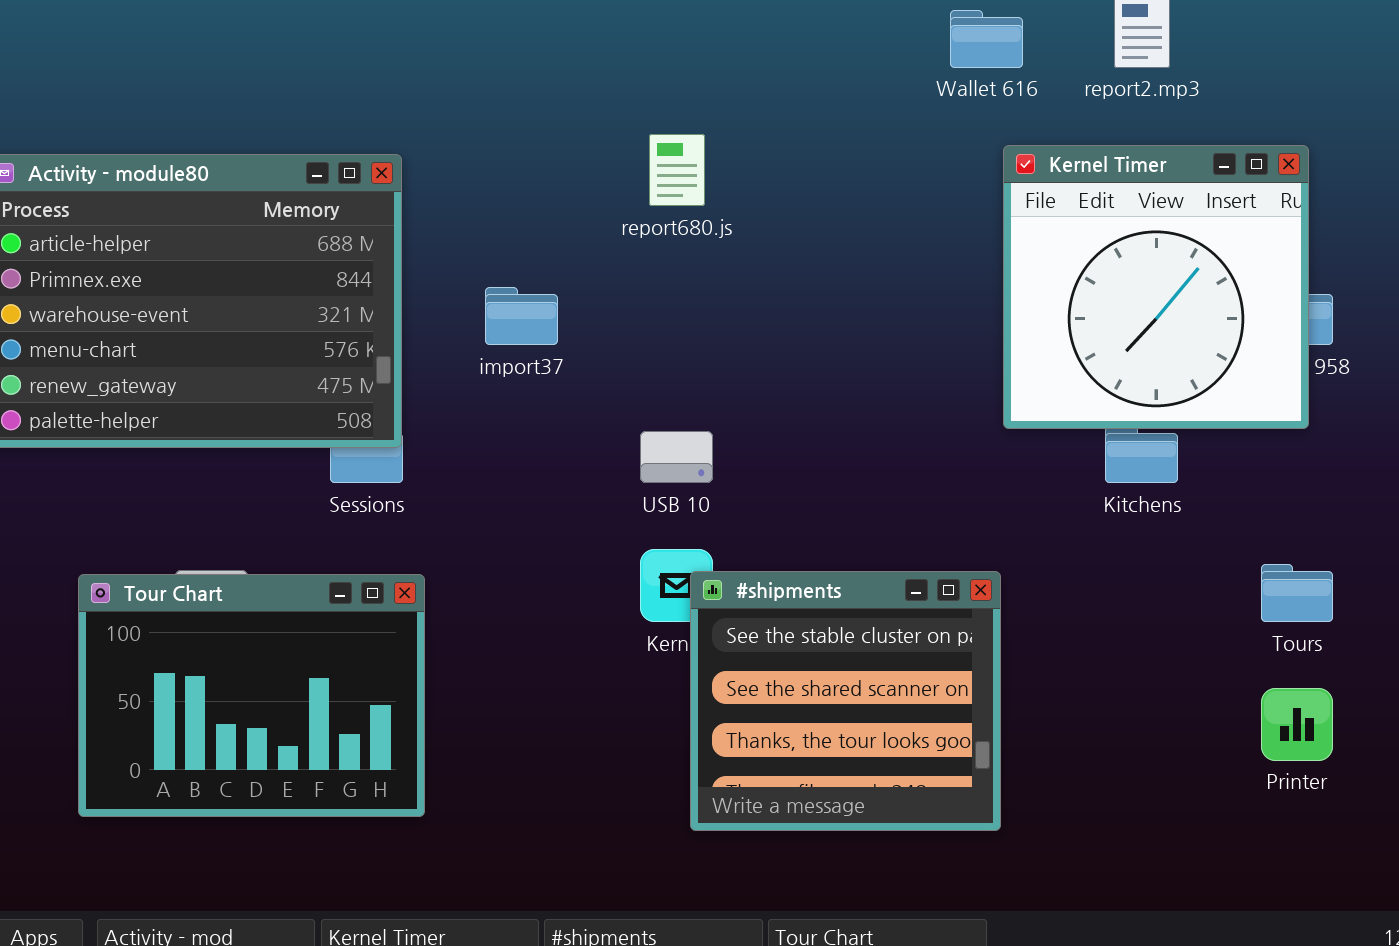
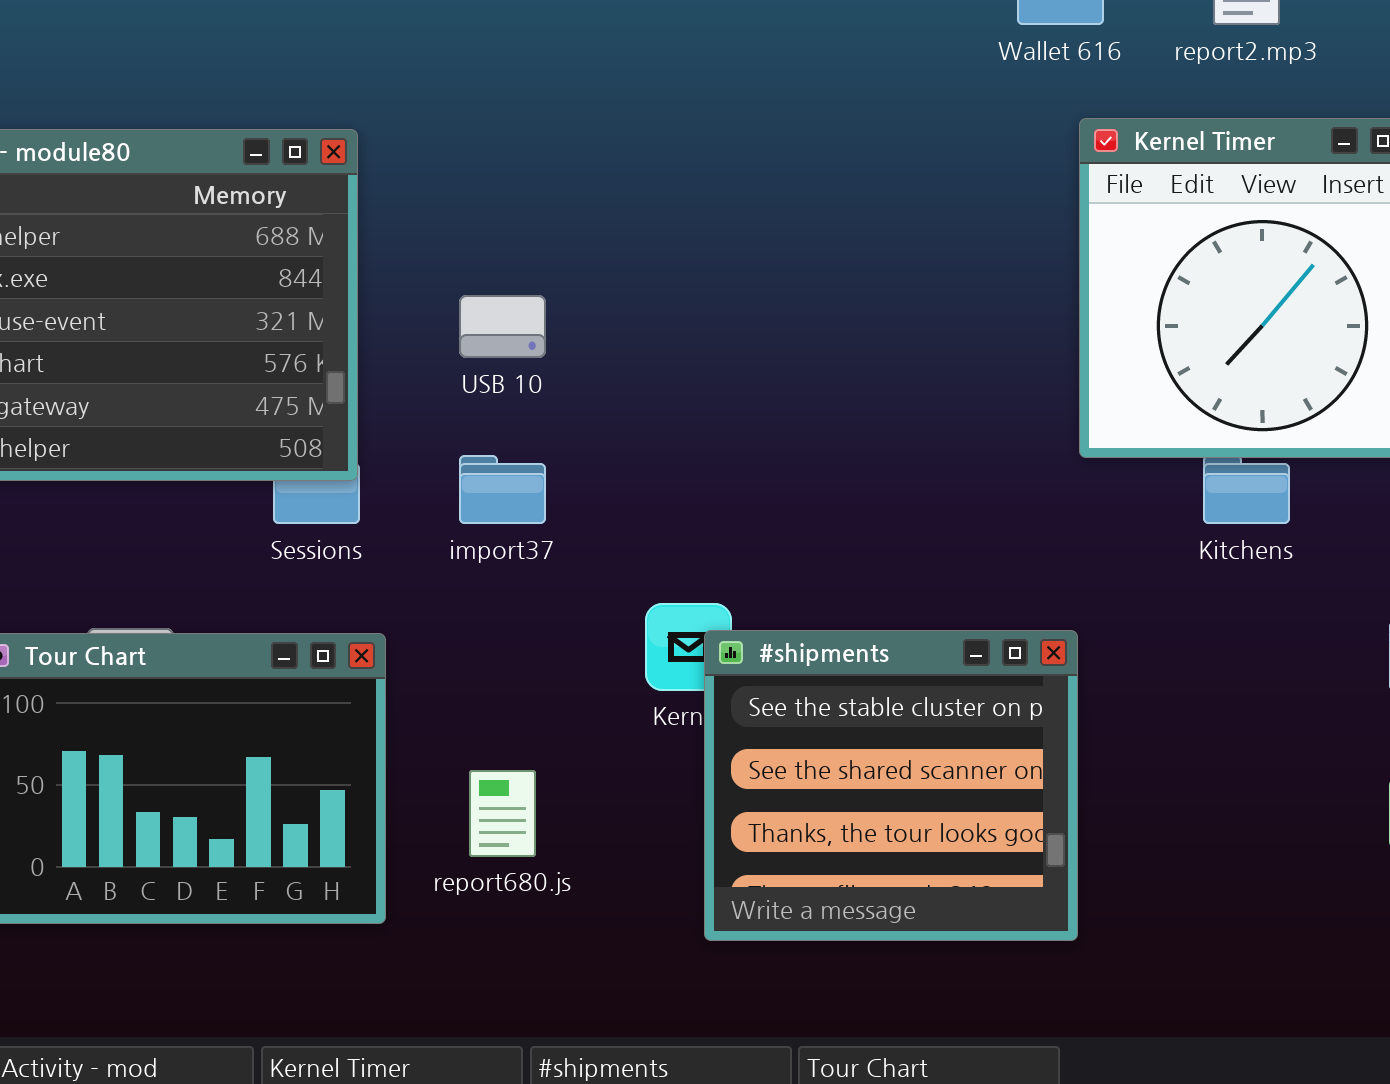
report680.js: [649,134,705,206] -> [469,770,536,857], moved
import37: [485,287,558,345] -> [459,455,546,524], moved
USB 10: [640,431,713,483] -> [459,295,546,358], moved

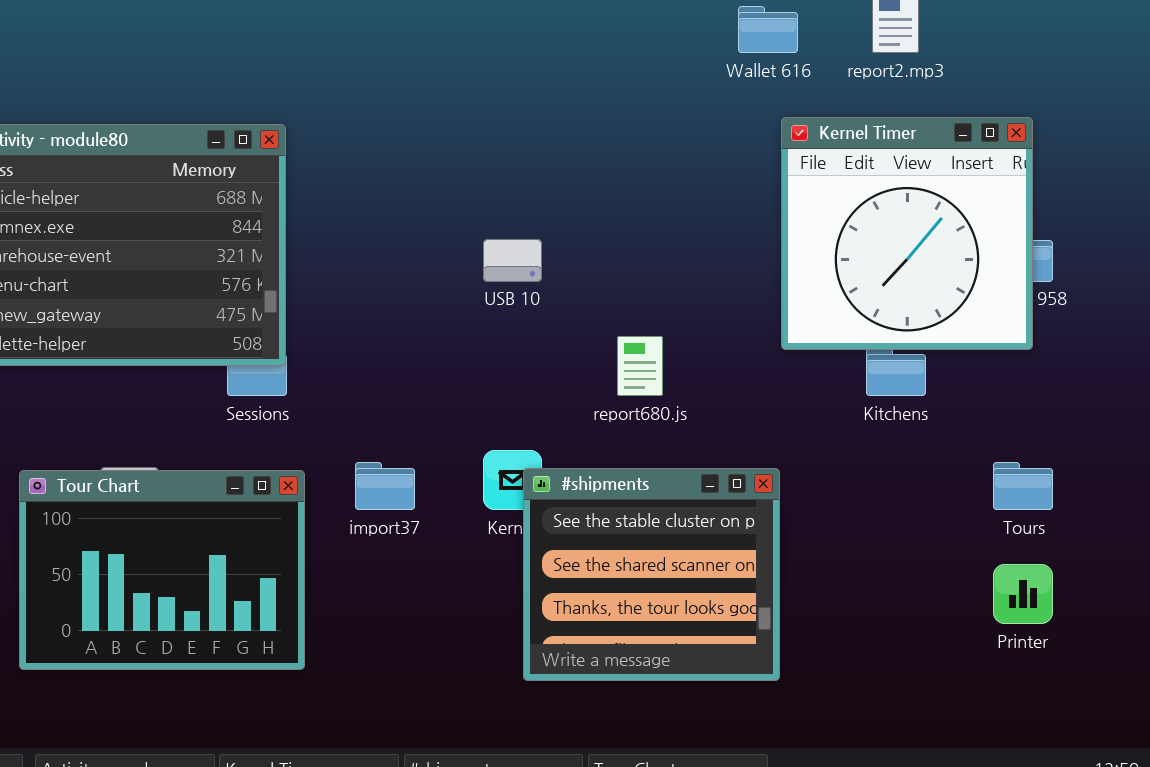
USB 10: [459,295,546,358] -> [483,239,542,282], moved
import37: [459,455,546,524] -> [355,462,415,510], moved
report680.js: [469,770,536,857] -> [617,336,663,396], moved

